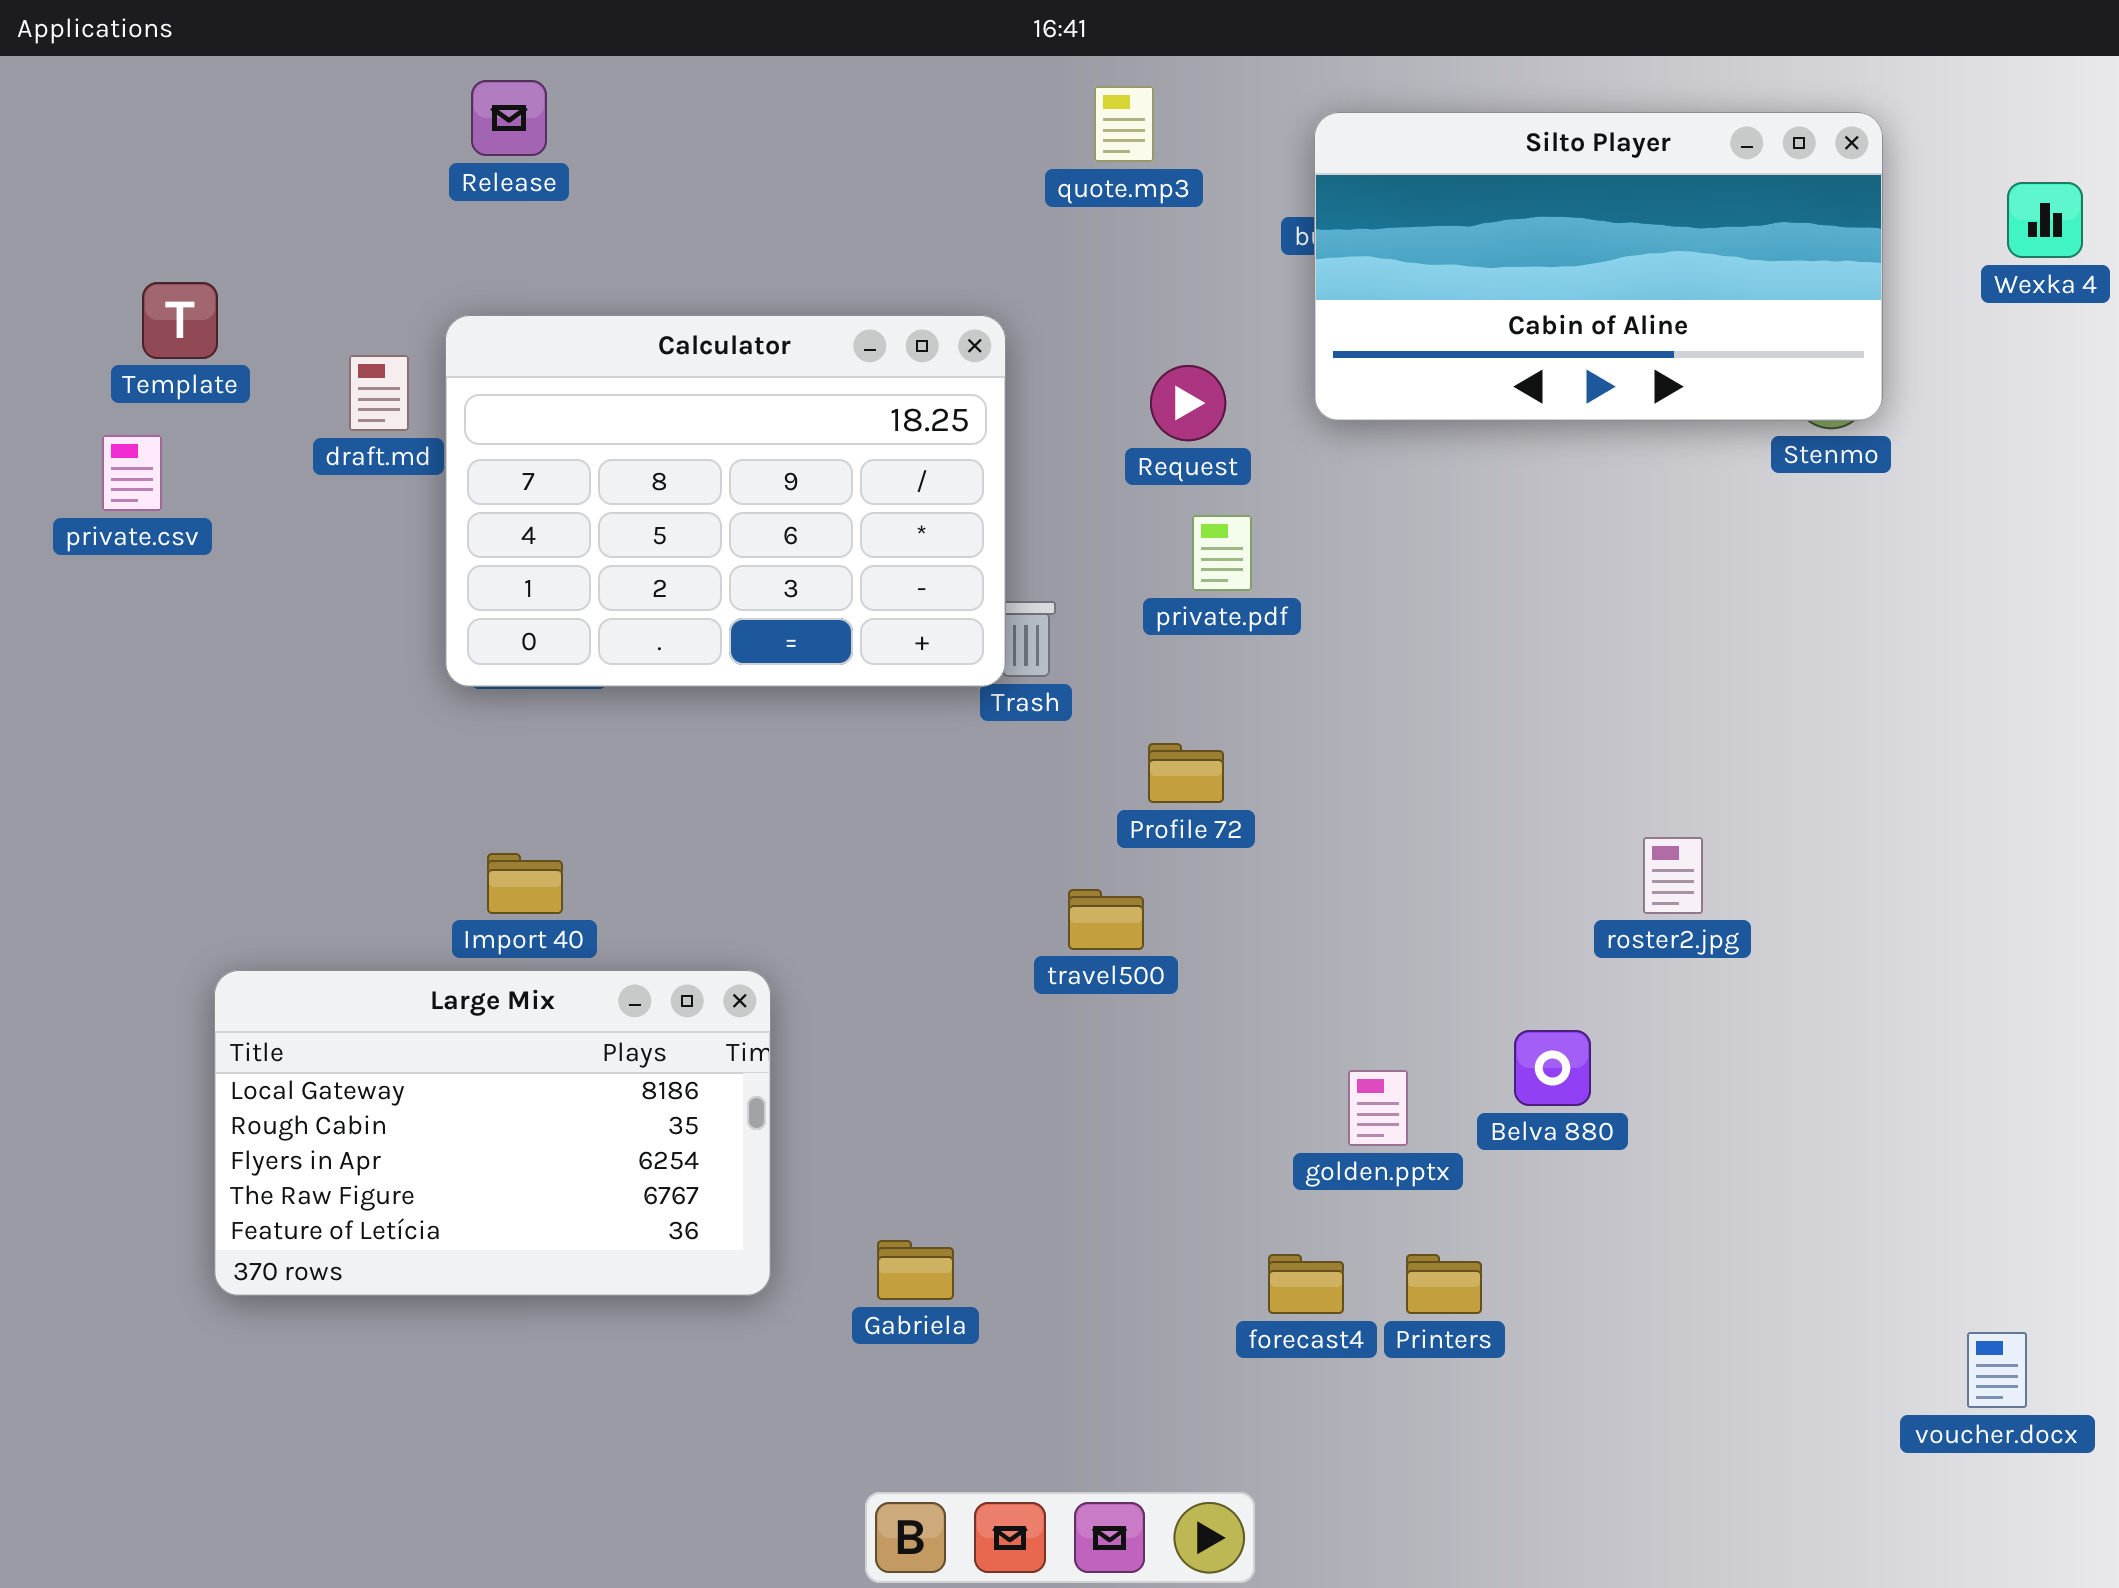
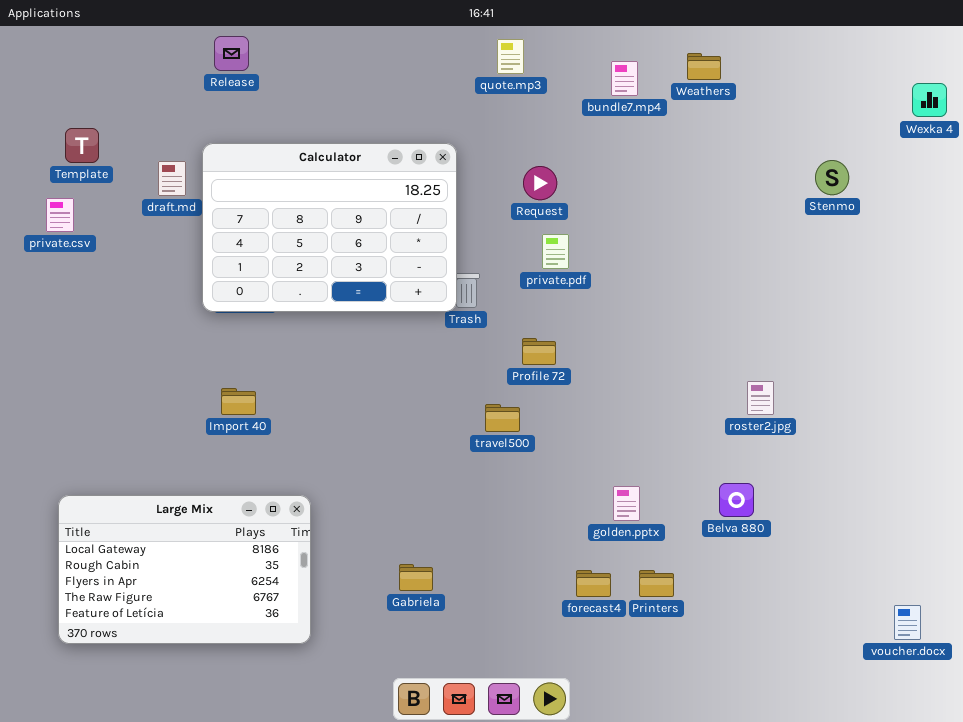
Silto Player: [1314,112,1883,421] -> none, closed
Large Mix: [214,970,771,1296] -> [58,495,311,644], moved
Belva 880: [1514,1030,1591,1106] -> [719,483,754,517], moved

